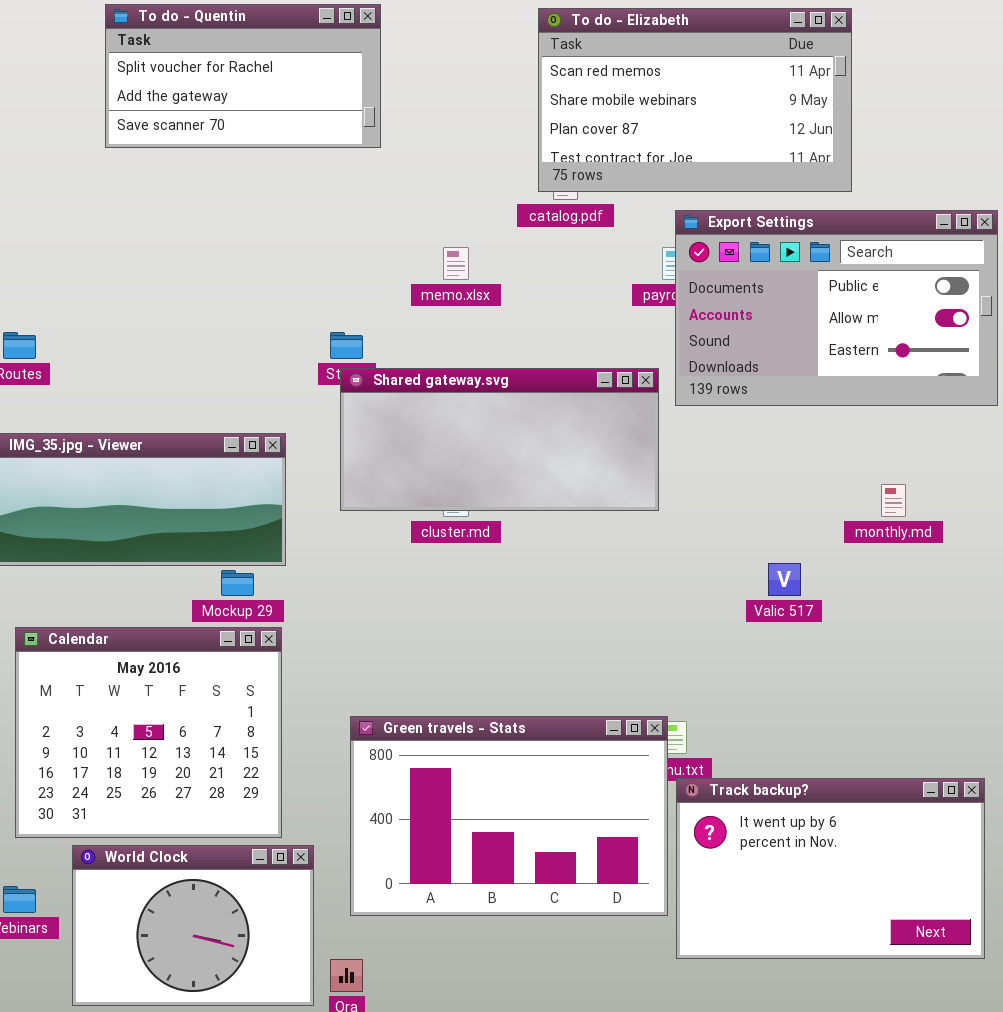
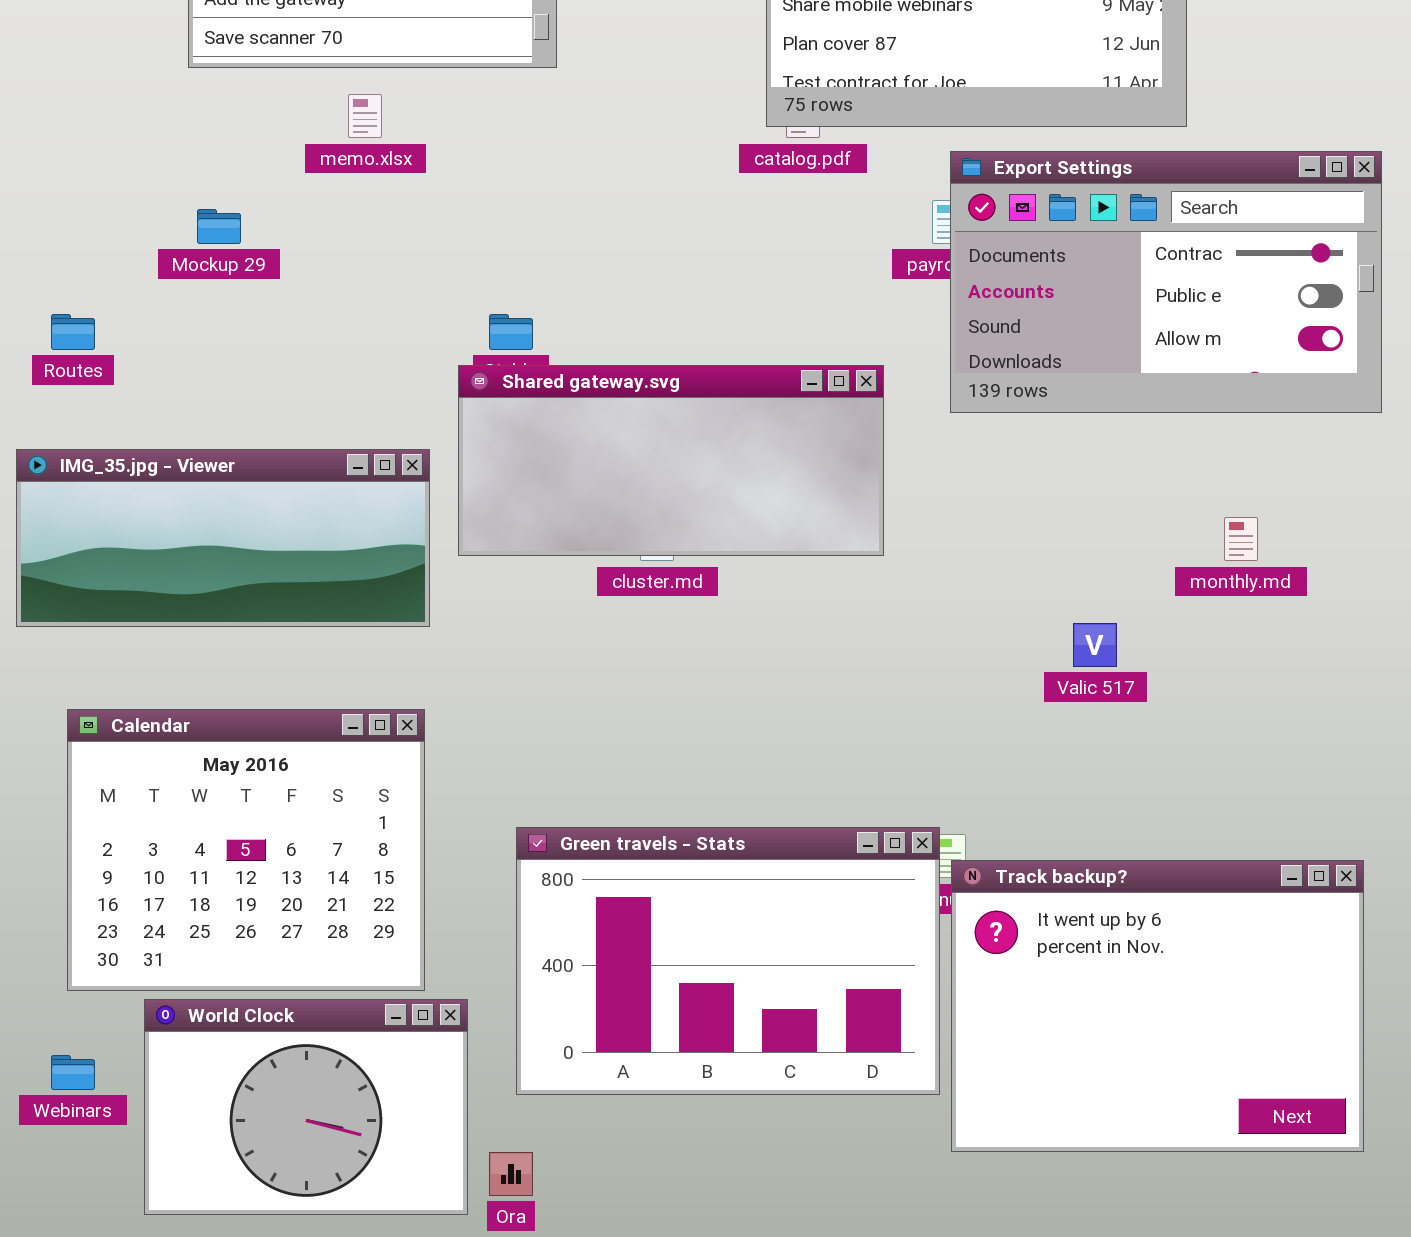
Export Settings: [675,210,998,406] -> [950,151,1382,413], scrolled up 1 row
memo.xlsx: [443,247,469,280] -> [348,94,382,138], moved
Shared gateway.svg: [340,368,659,511] -> [458,365,884,556], moved
Mockup 29: [221,570,254,596] -> [197,209,241,244], moved
Track backup?: [676,778,985,959] -> [951,860,1364,1152], resized

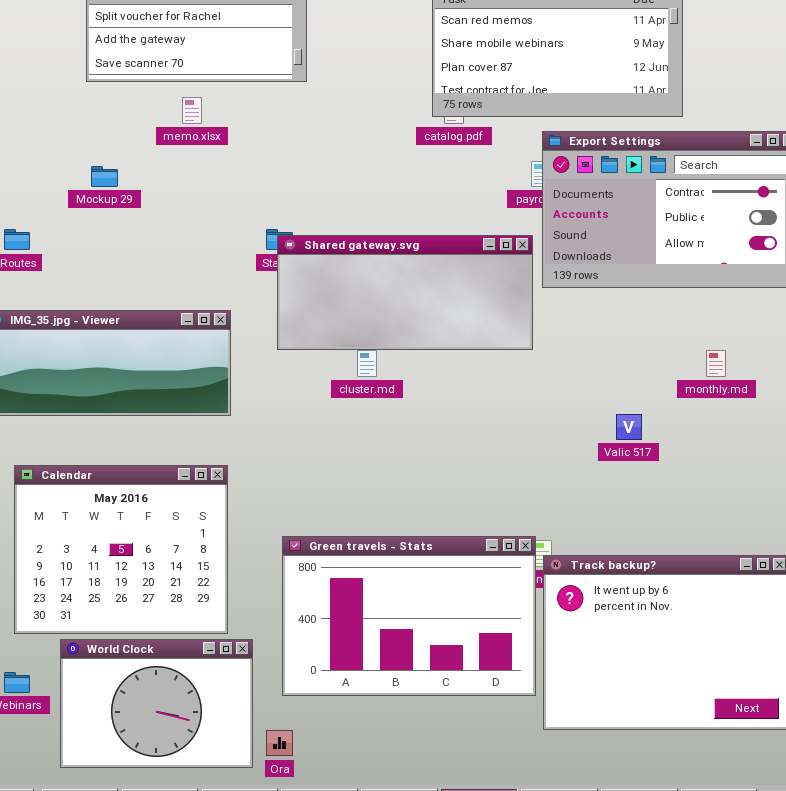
Shared gateway.svg: [458,365,884,556] -> [277,235,533,350], moved

